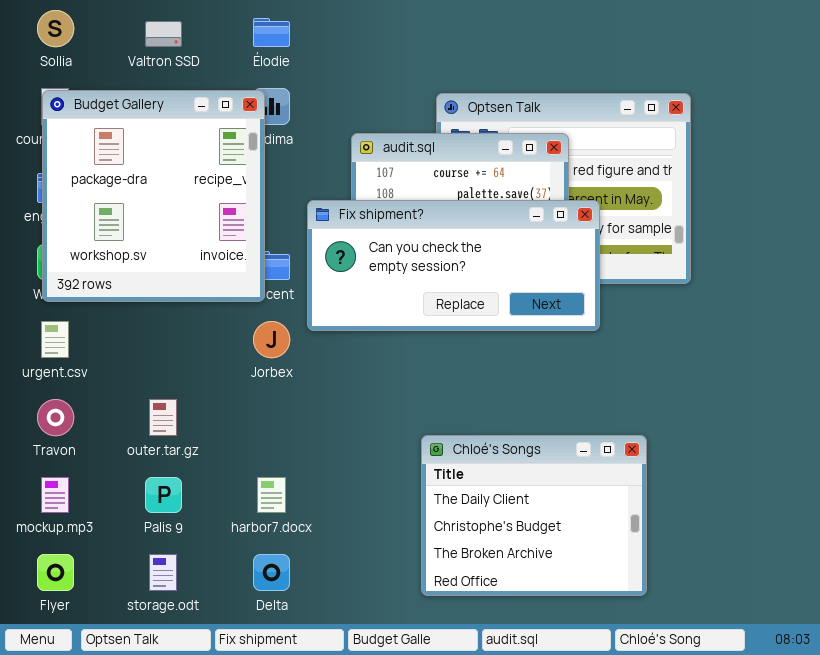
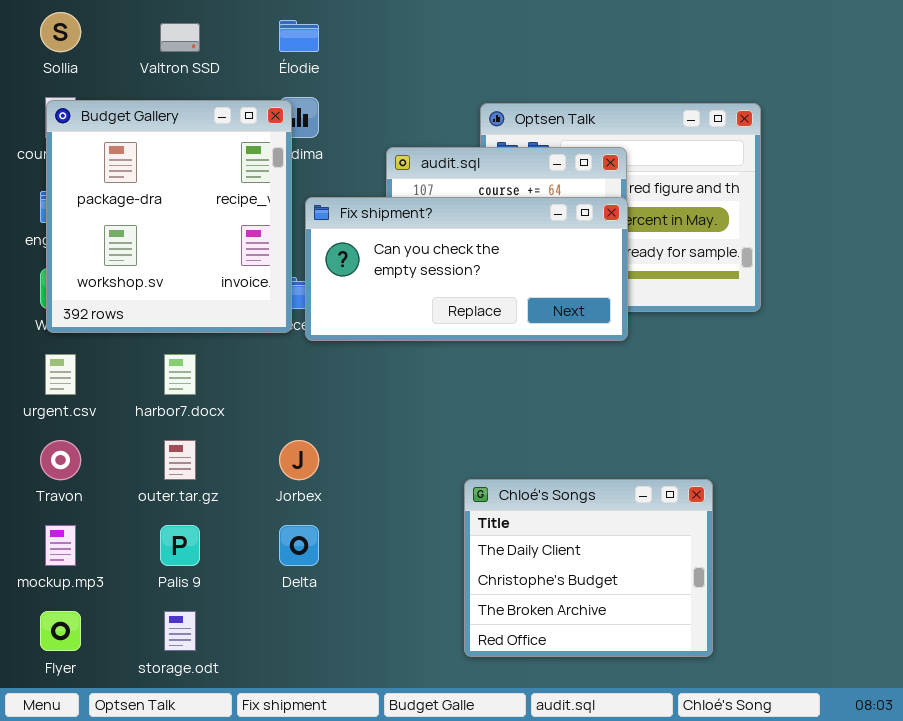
Fix shipment?: [307,200,600,331] -> [305,197,628,341], moved
Jorbex: [253,321,290,358] -> [279,440,319,480], moved
harbor7.docx: [257,477,286,513] -> [164,354,196,395], moved
Delta: [253,554,290,591] -> [279,525,319,566], moved

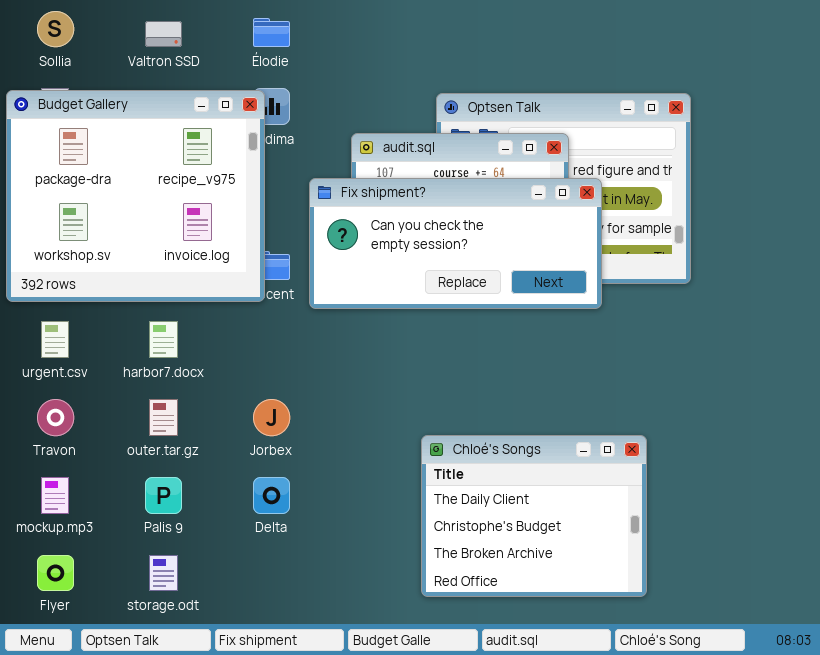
Budget Gallery: [46,100,292,333] -> [6,90,265,302], resized
Fix shipment?: [305,197,628,341] -> [309,178,602,309], moved

